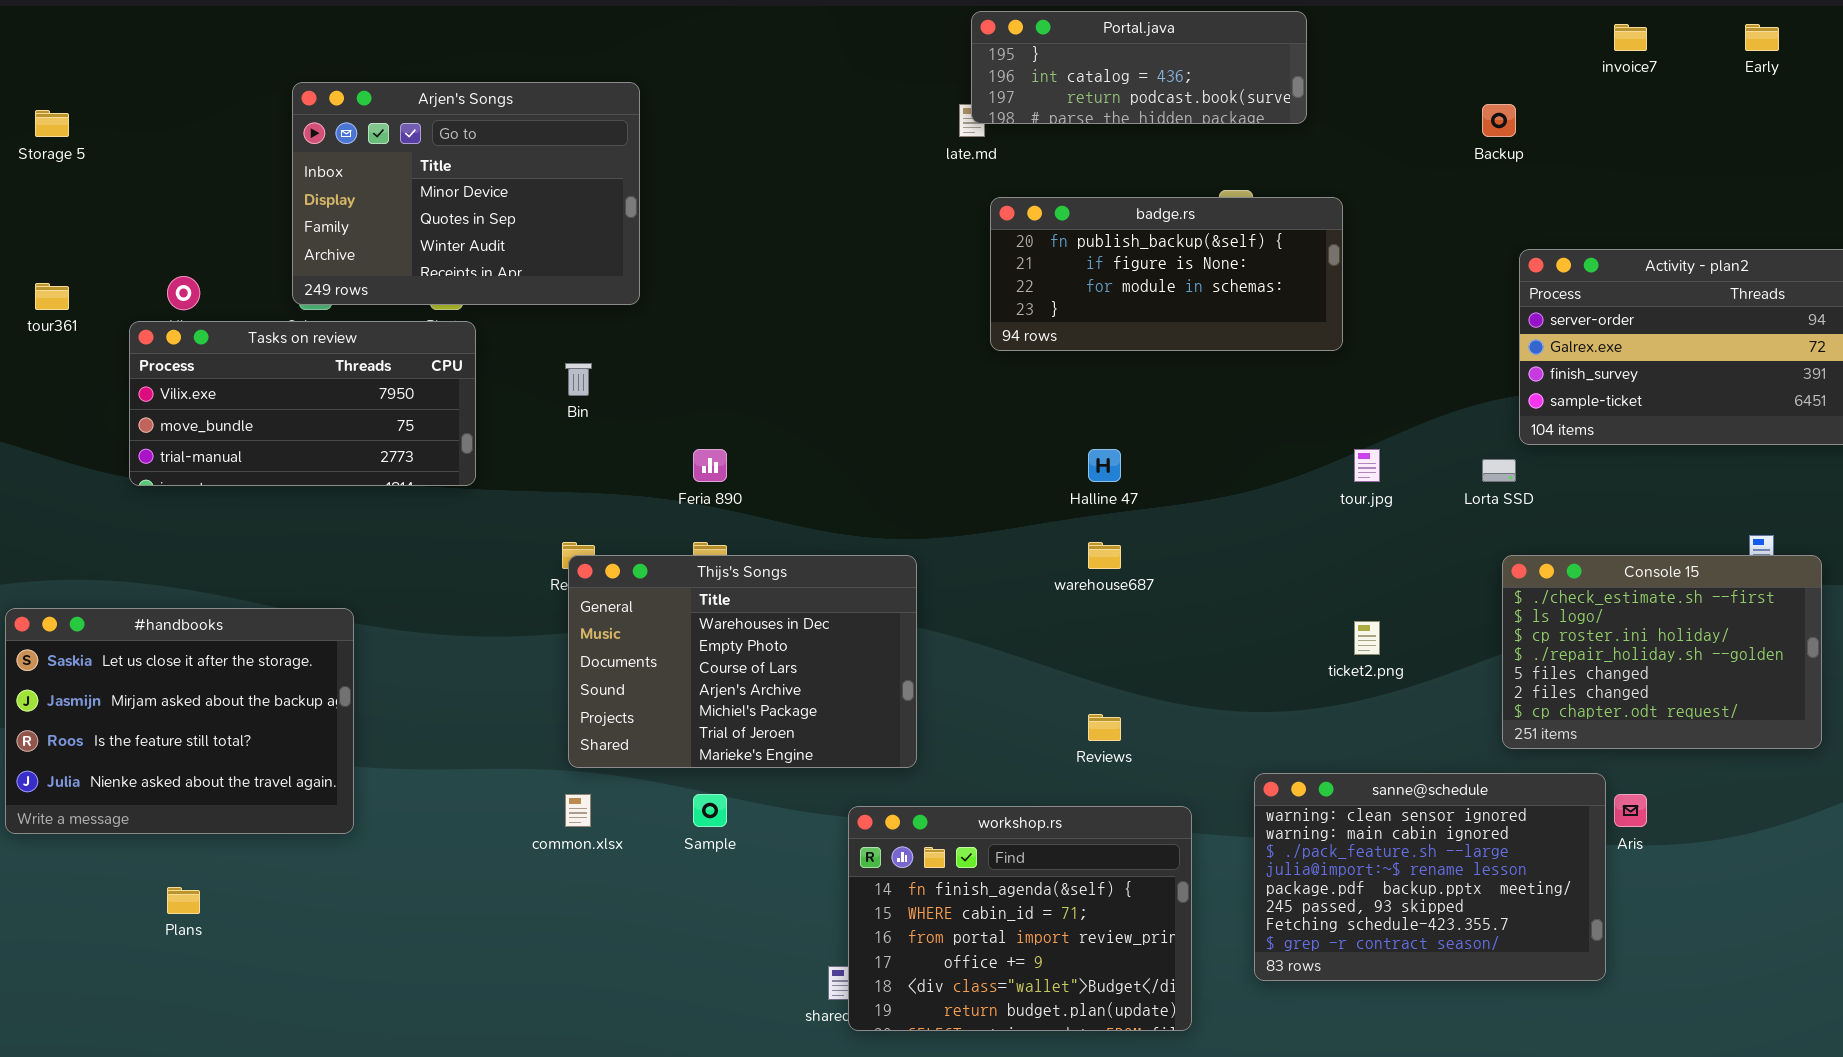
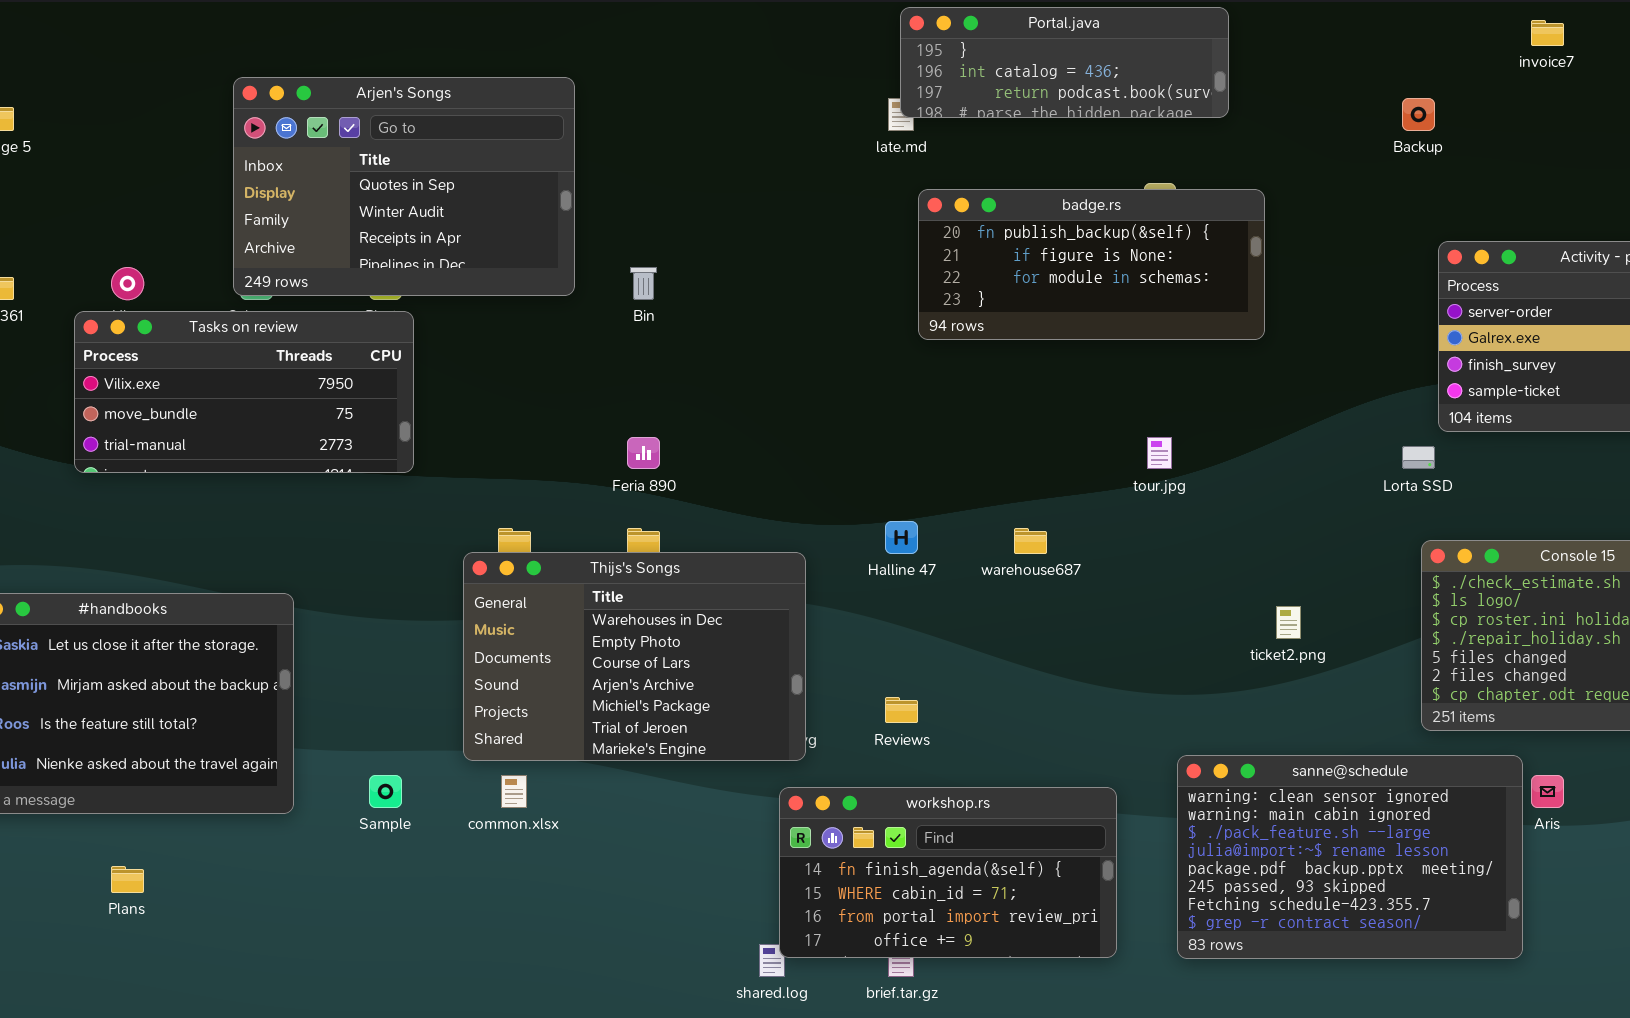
Arjen's Songs: [292,82,640,305] -> [233,77,575,296], scrolled down 1 row
Bin: [565,363,592,396] -> [630,267,657,300], moved
Halline 47: [1088,449,1121,482] -> [885,521,918,554], moved
tour.jpg: [1354,449,1380,482] -> [1147,437,1172,469], moved
Thijs's Songs: [568,555,917,768] -> [463,552,806,761], moved
Reviews: [1088,714,1121,741] -> [885,697,918,723], moved
Sample: [693,794,727,827] -> [369,775,402,808], moved
workshop.rs: [848,806,1192,1031] -> [779,787,1117,958], resized

